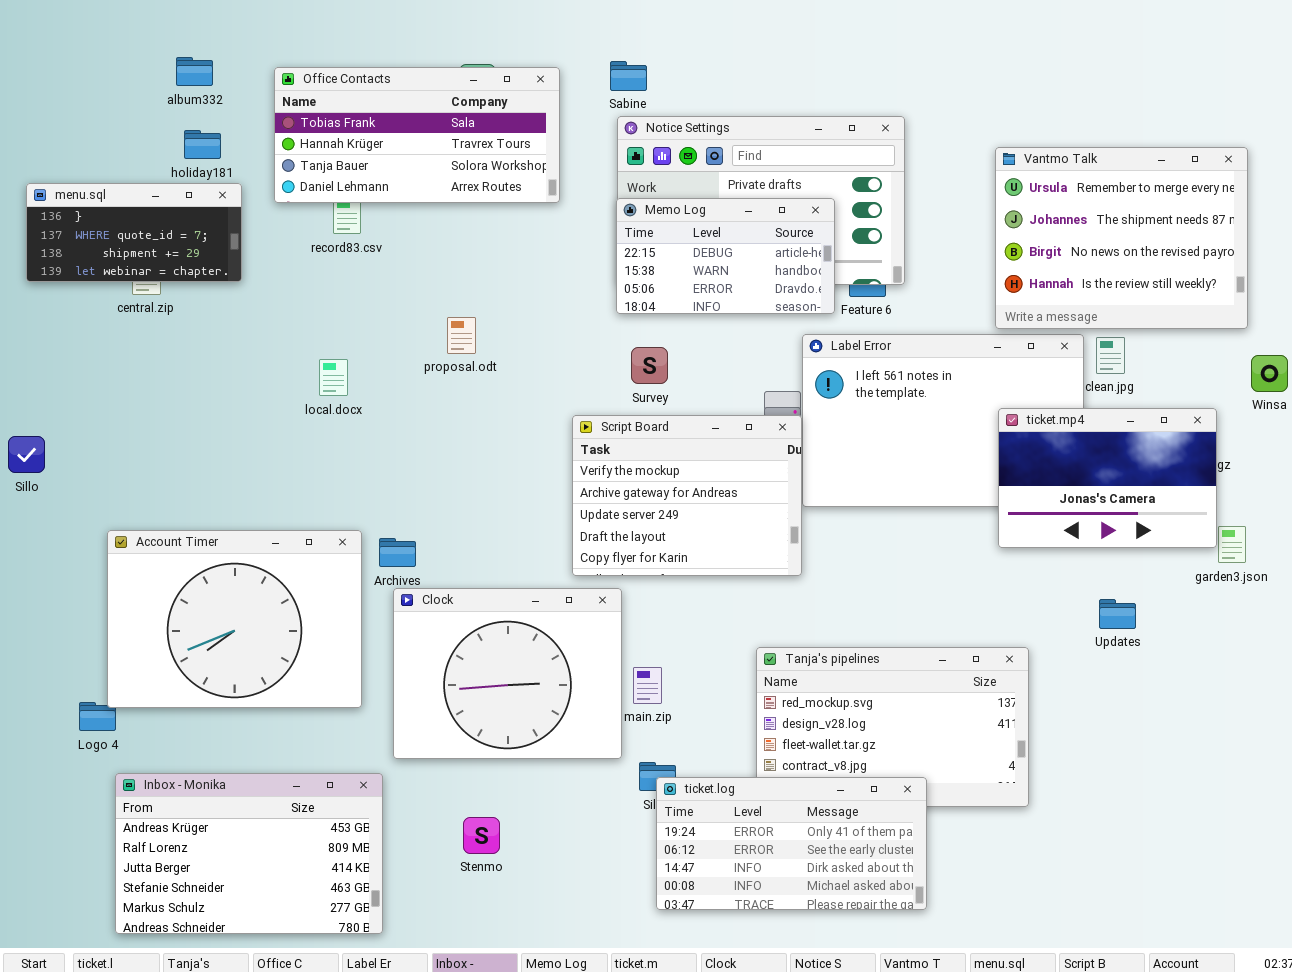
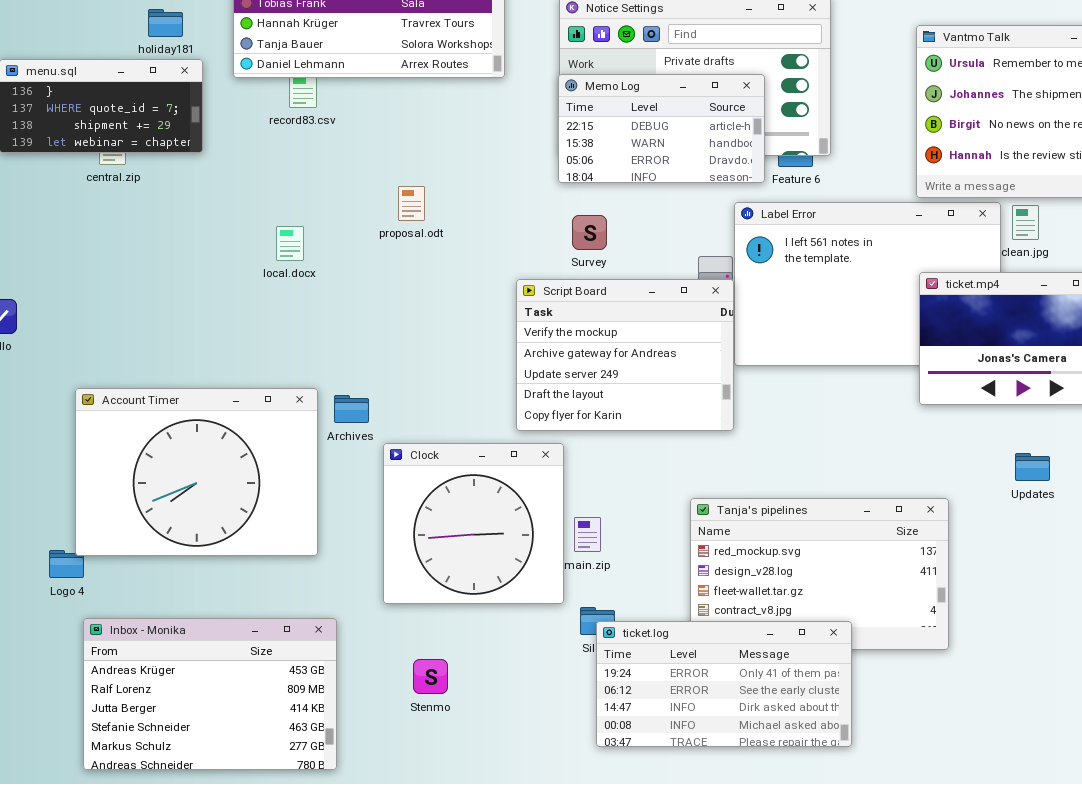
Clock: [393,588,622,759] -> [383,443,564,604], resized

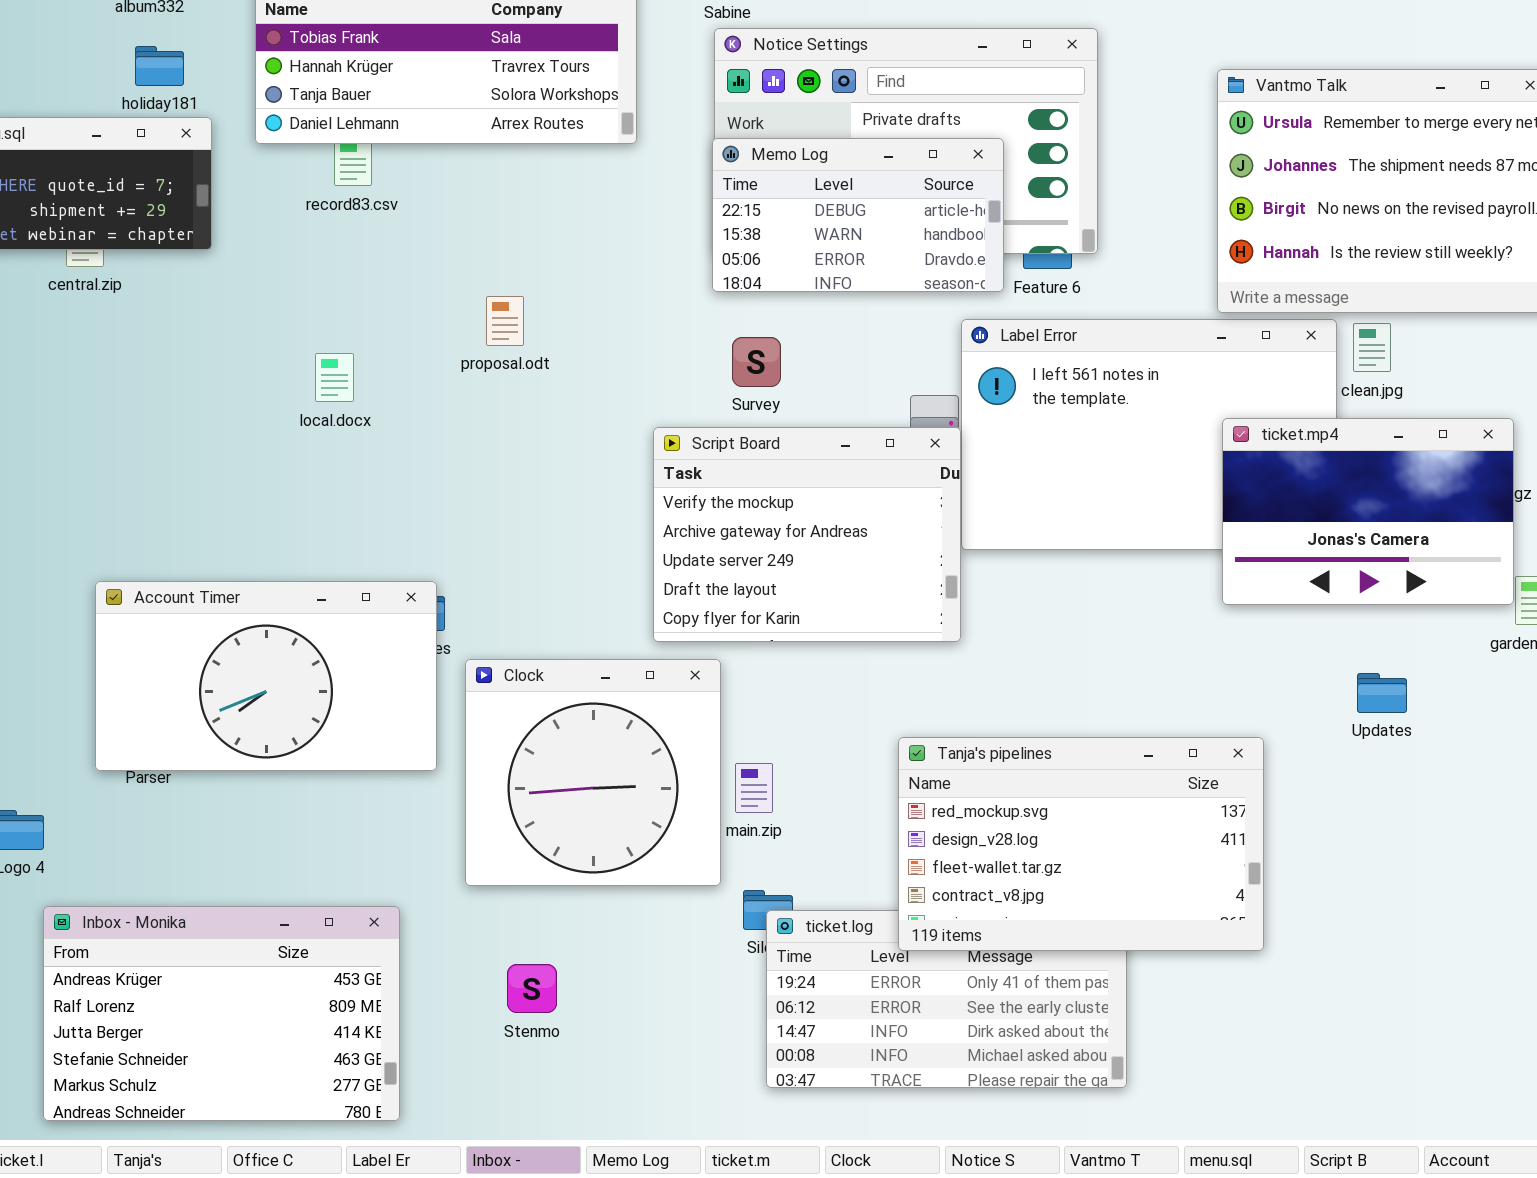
Account Timer: [75,388,318,556] -> [95,581,437,771], moved, resized
Tanja's pipelines: [690,498,949,650] -> [898,737,1264,951], raised

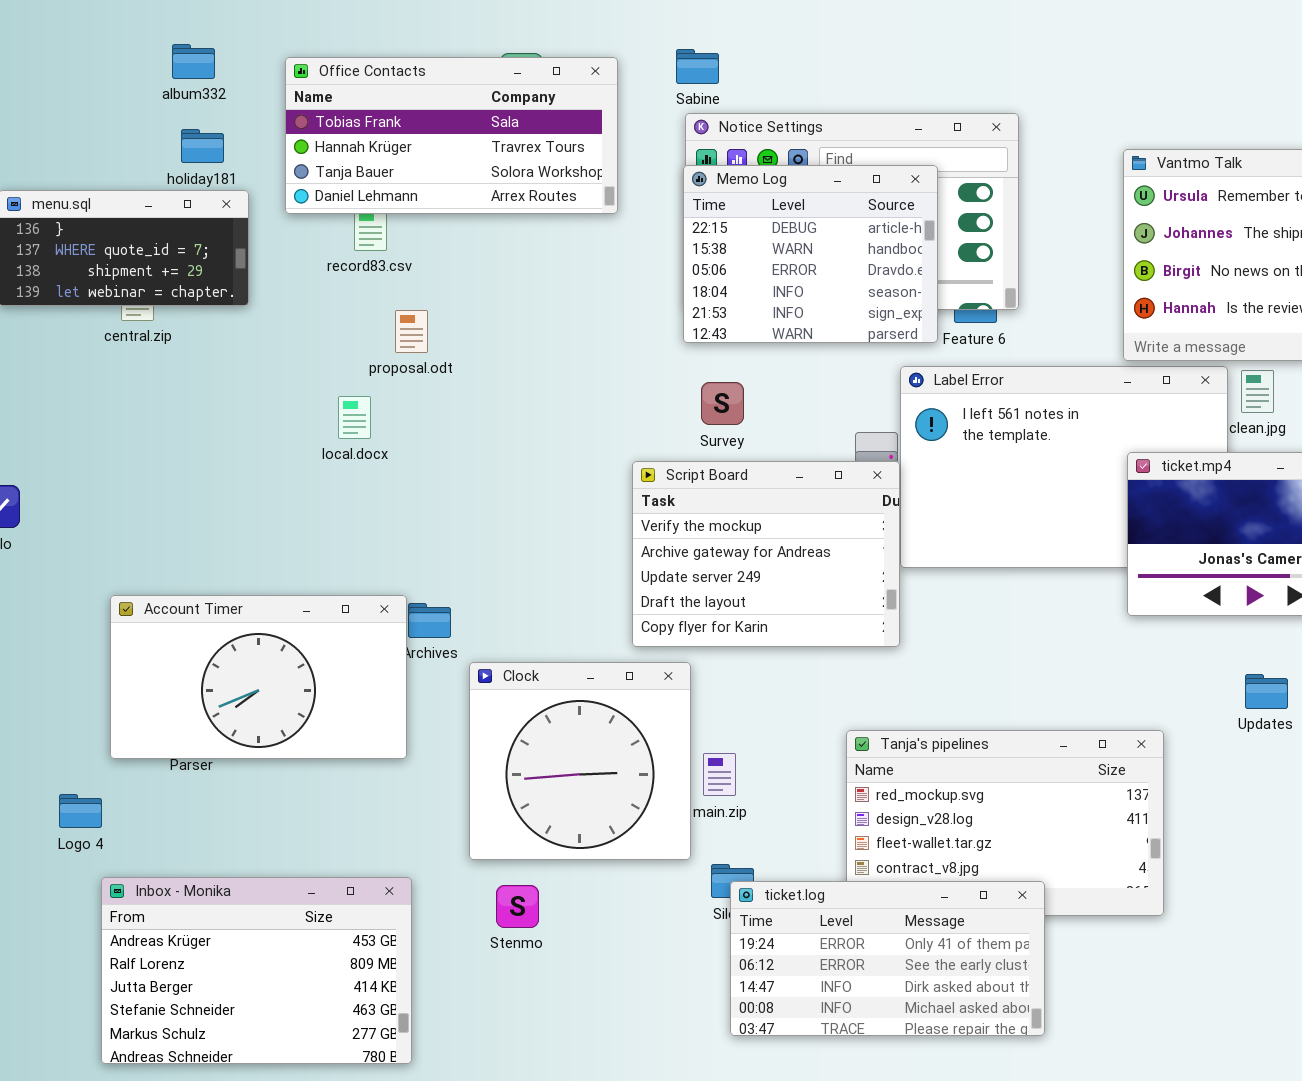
Memo Log: [712,138,1004,292] -> [683,165,938,343], resized
proposal.odt: [486,296,524,346] -> [395,310,428,353], moved
Account Timer: [95,581,437,771] -> [110,595,407,759], moved
ticket.log: [766,910,1127,1088] -> [730,881,1045,1036], raised
Stenmo: [507,964,557,1013] -> [496,885,539,928], moved

